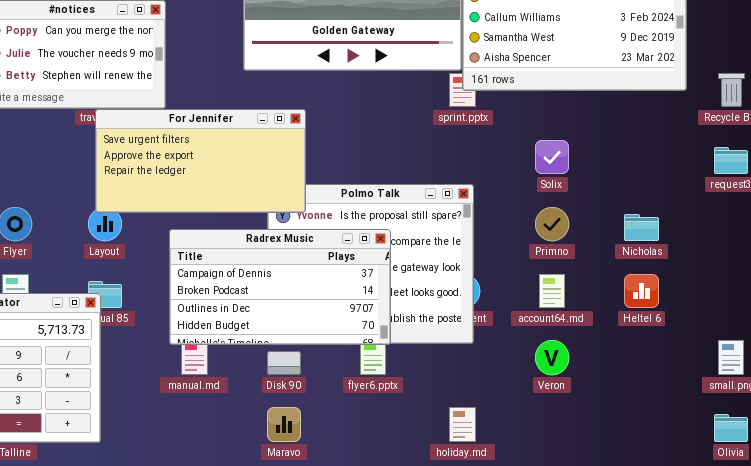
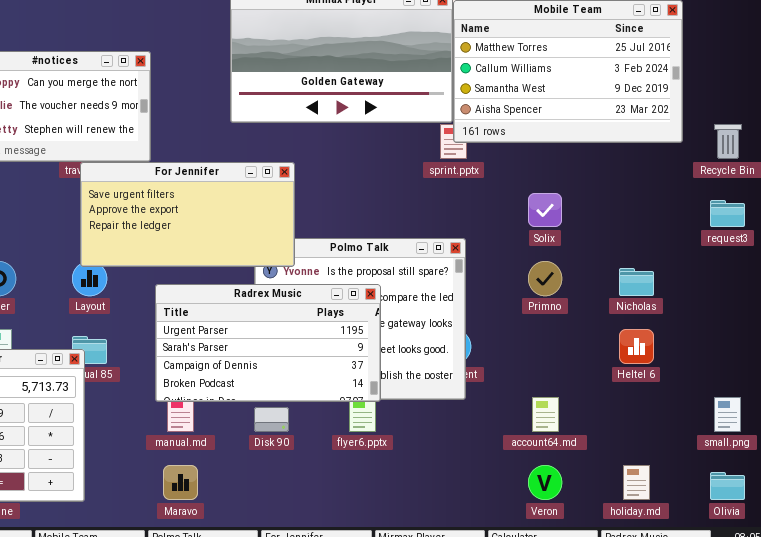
Radrex Music: [169,229,391,345] -> [155,284,381,402], scrolled up 2 rows
account64.md: [539,274,565,308] -> [532,397,559,432], moved
Veron: [535,340,569,375] -> [528,465,562,500], moved
Maravo: [267,407,301,442] -> [163,465,198,500], moved
holiday.md: [449,407,476,442] -> [623,465,650,500], moved

